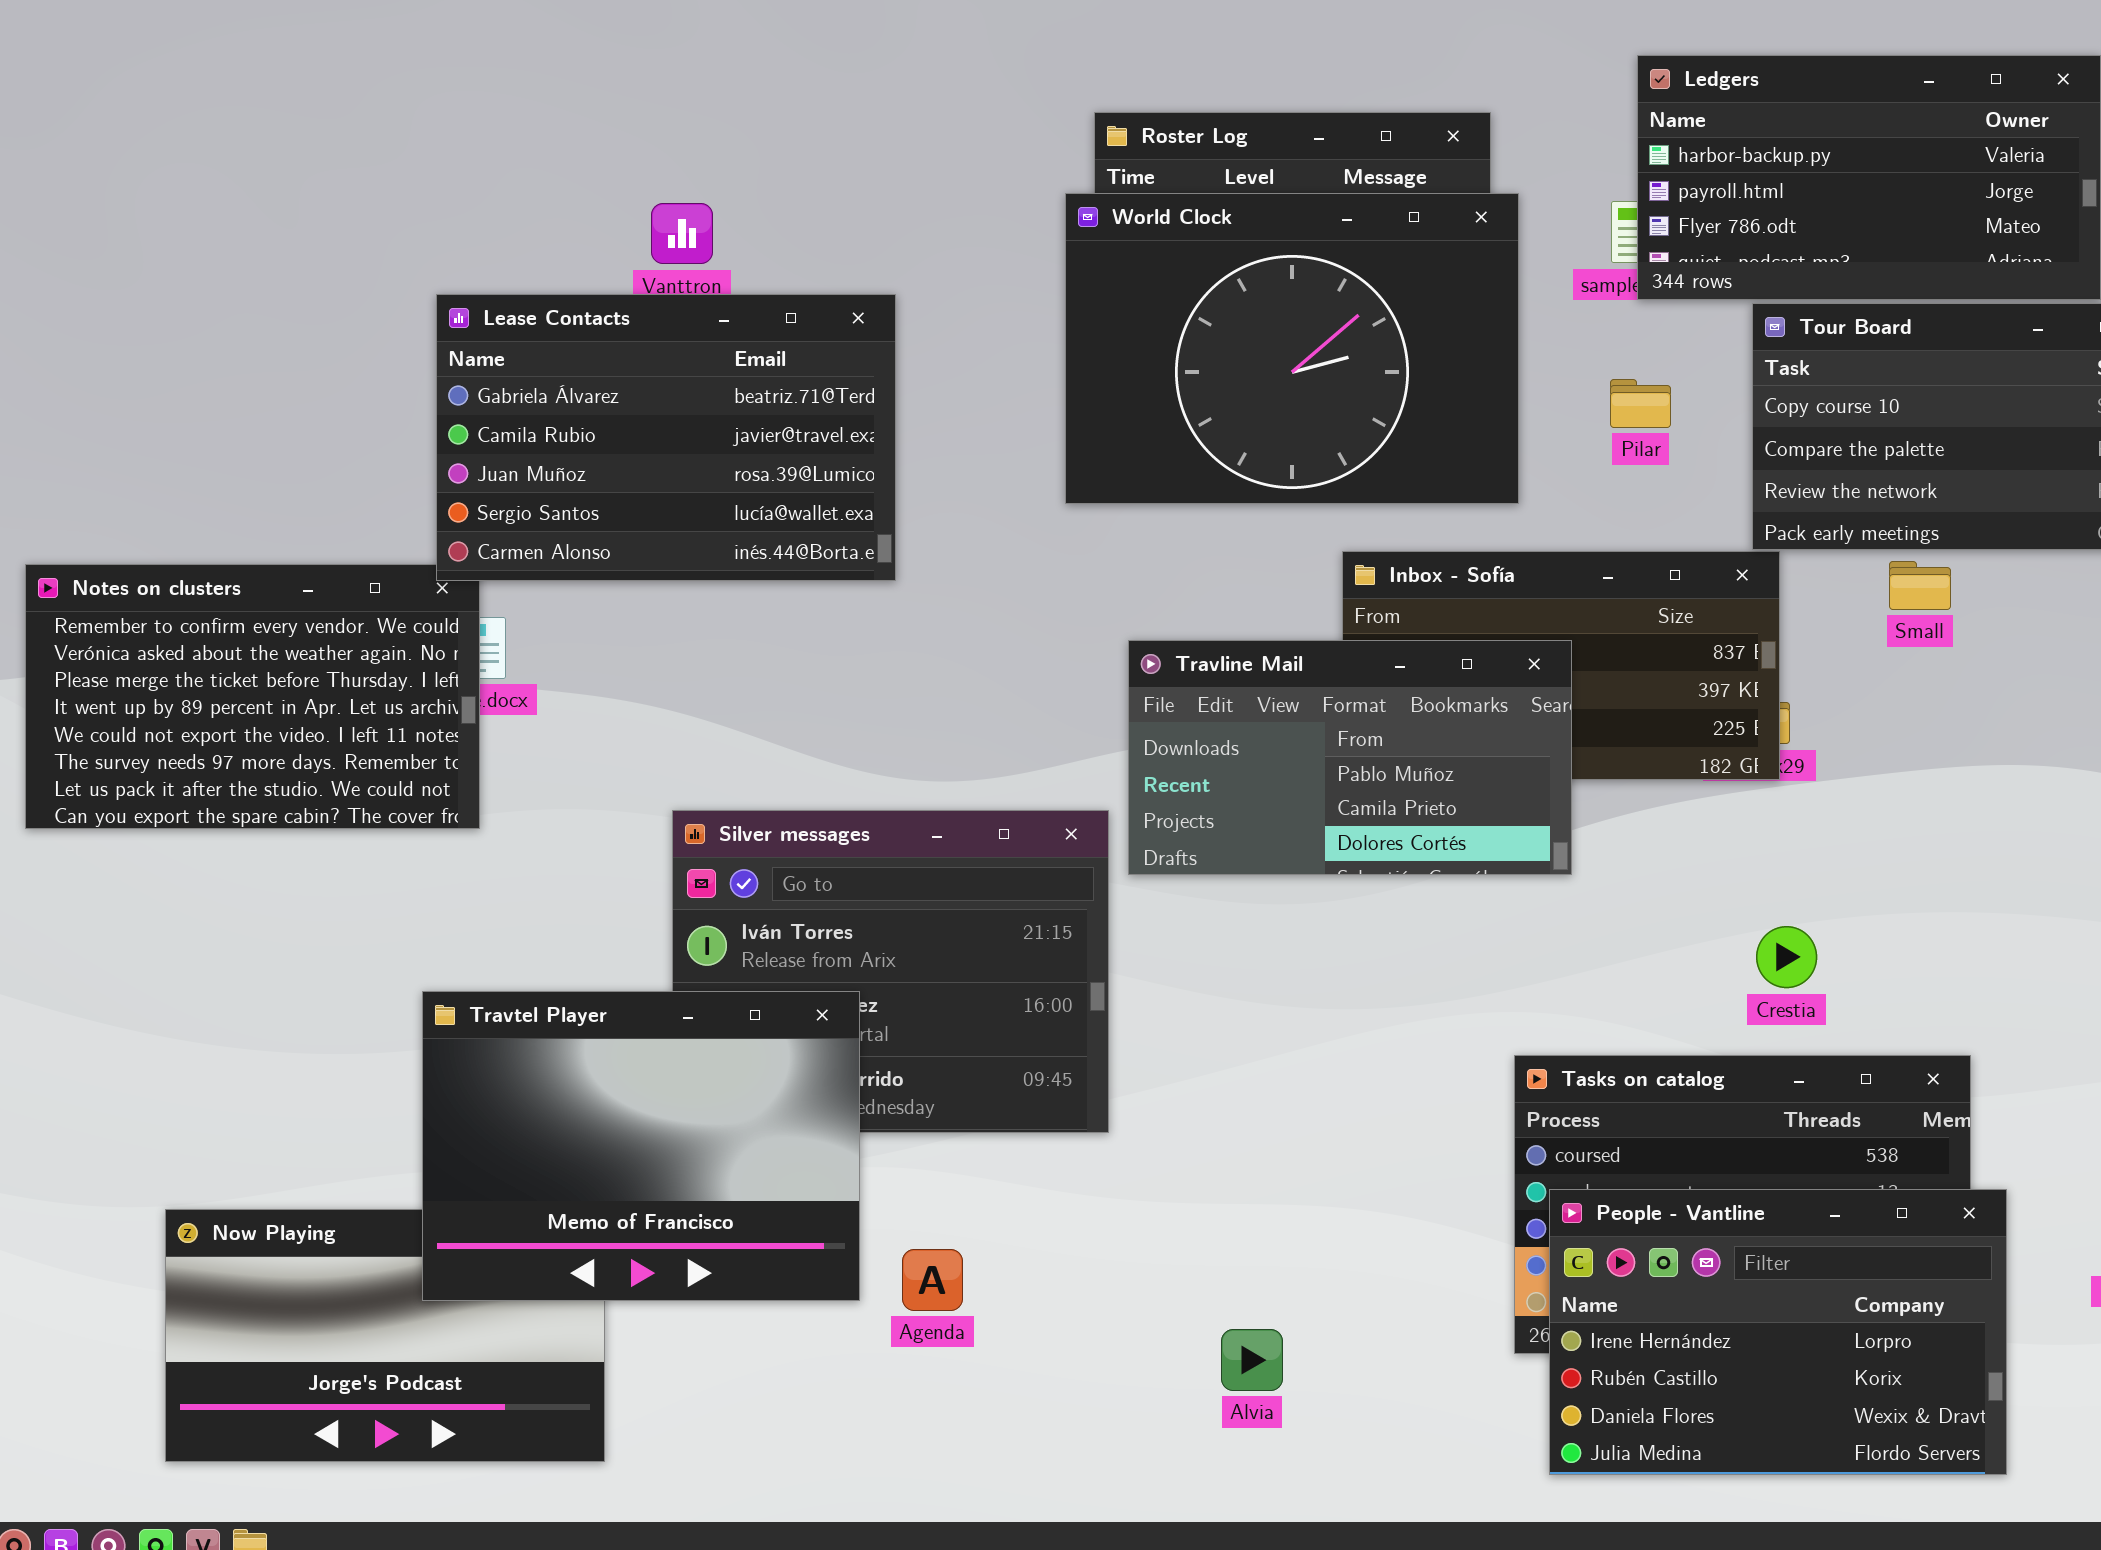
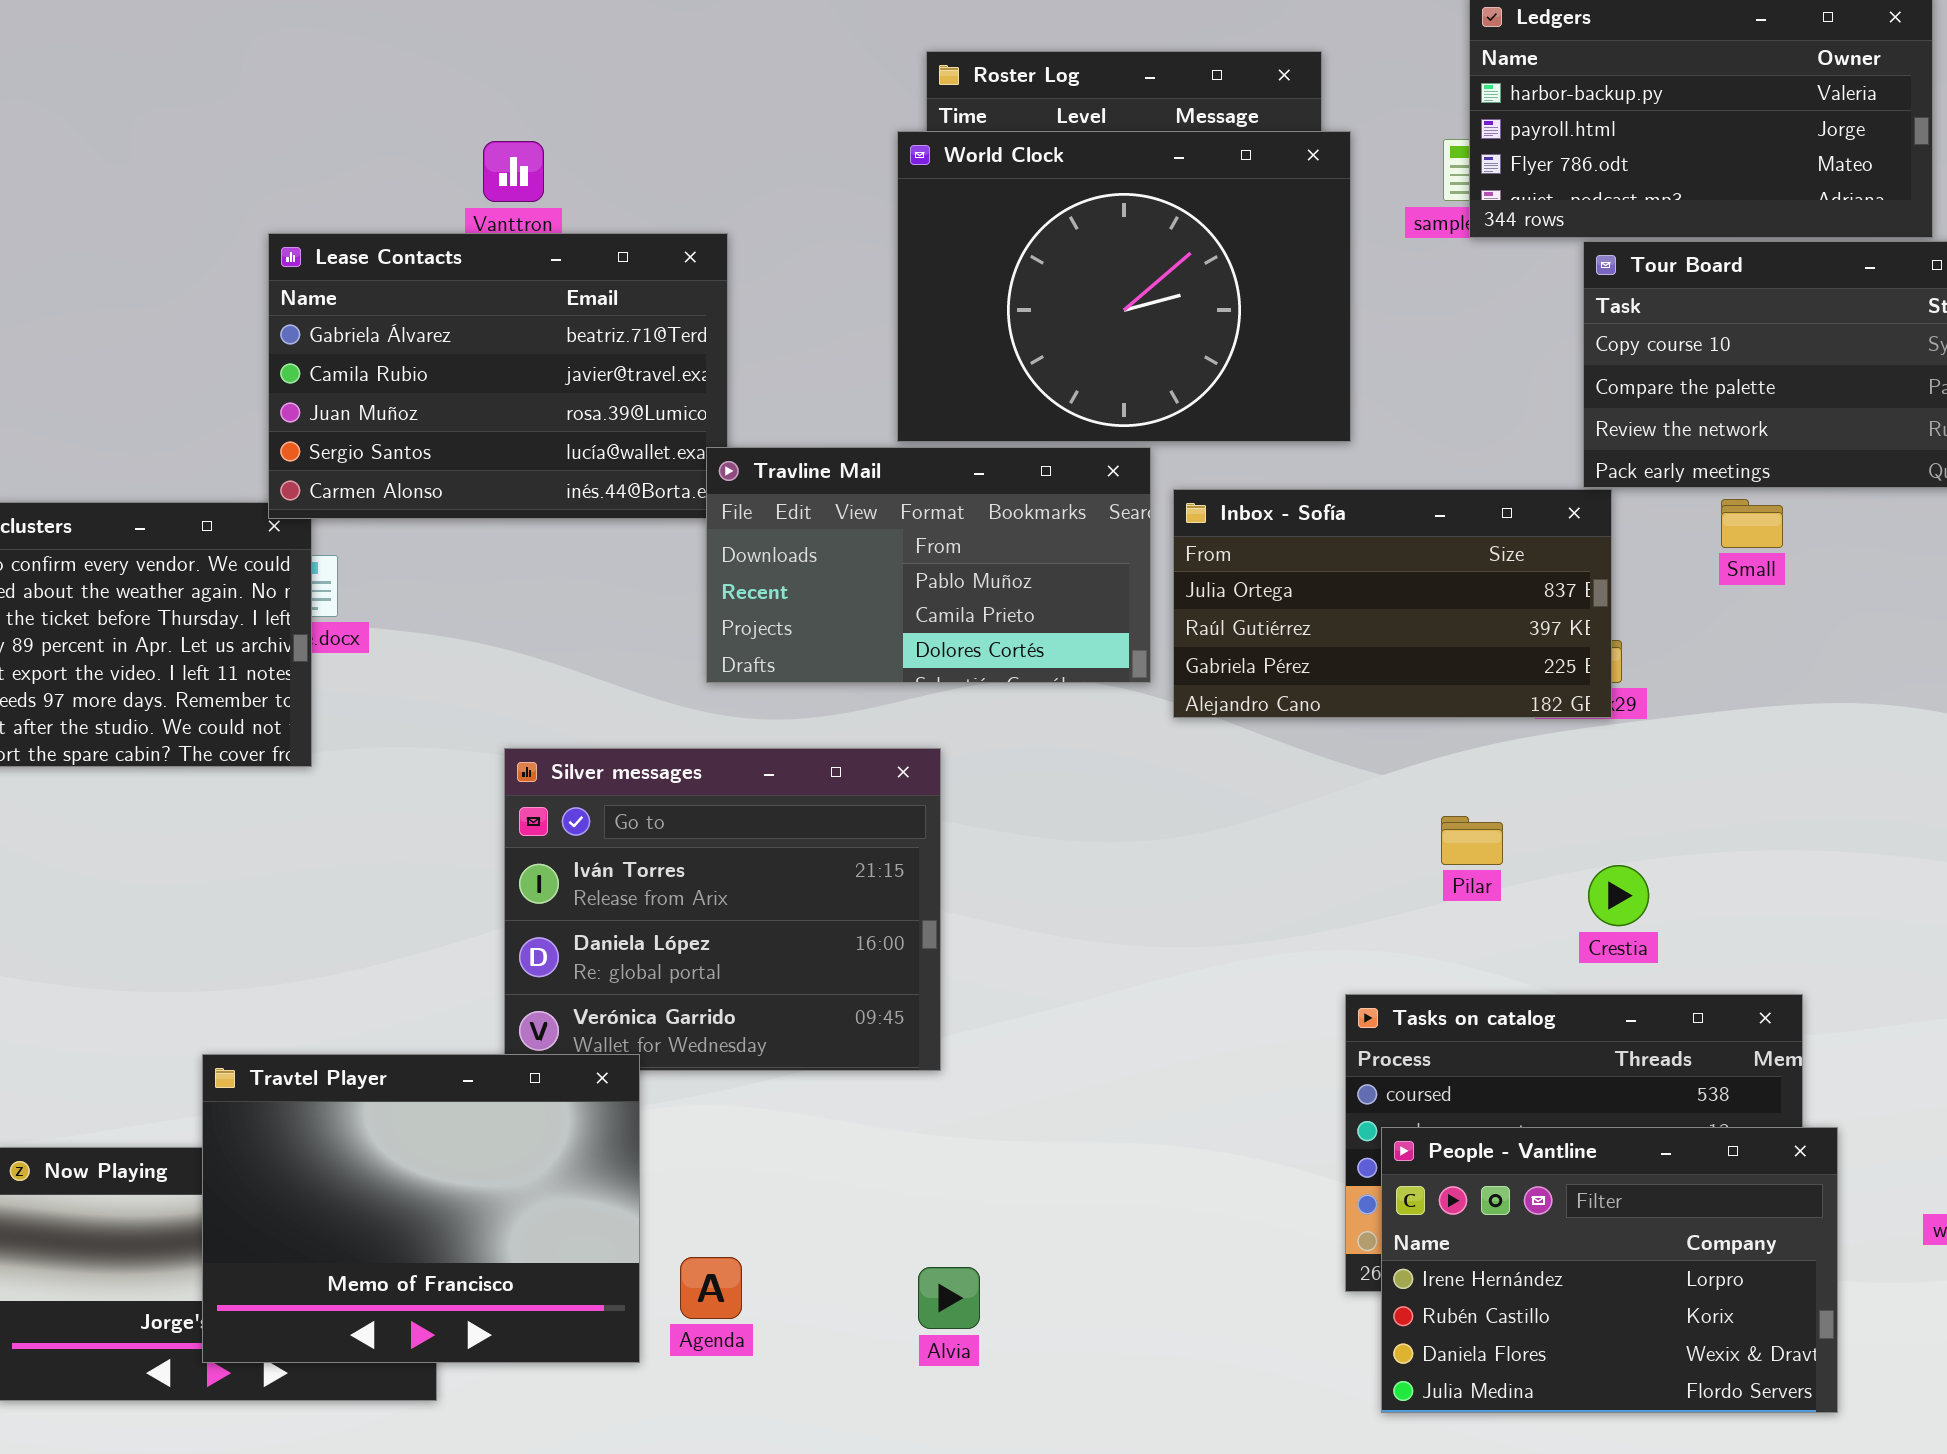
Pilar: [1610,379,1671,428] -> [1441,816,1503,865], moved
Travline Mail: [1128,640,1572,875] -> [706,447,1151,683], moved
Travtel Player: [422,991,860,1301] -> [202,1054,640,1363], moved
Agenda: [902,1249,963,1311] -> [680,1257,742,1319], moved
Alvia: [1221,1329,1283,1391] -> [918,1267,980,1329], moved

